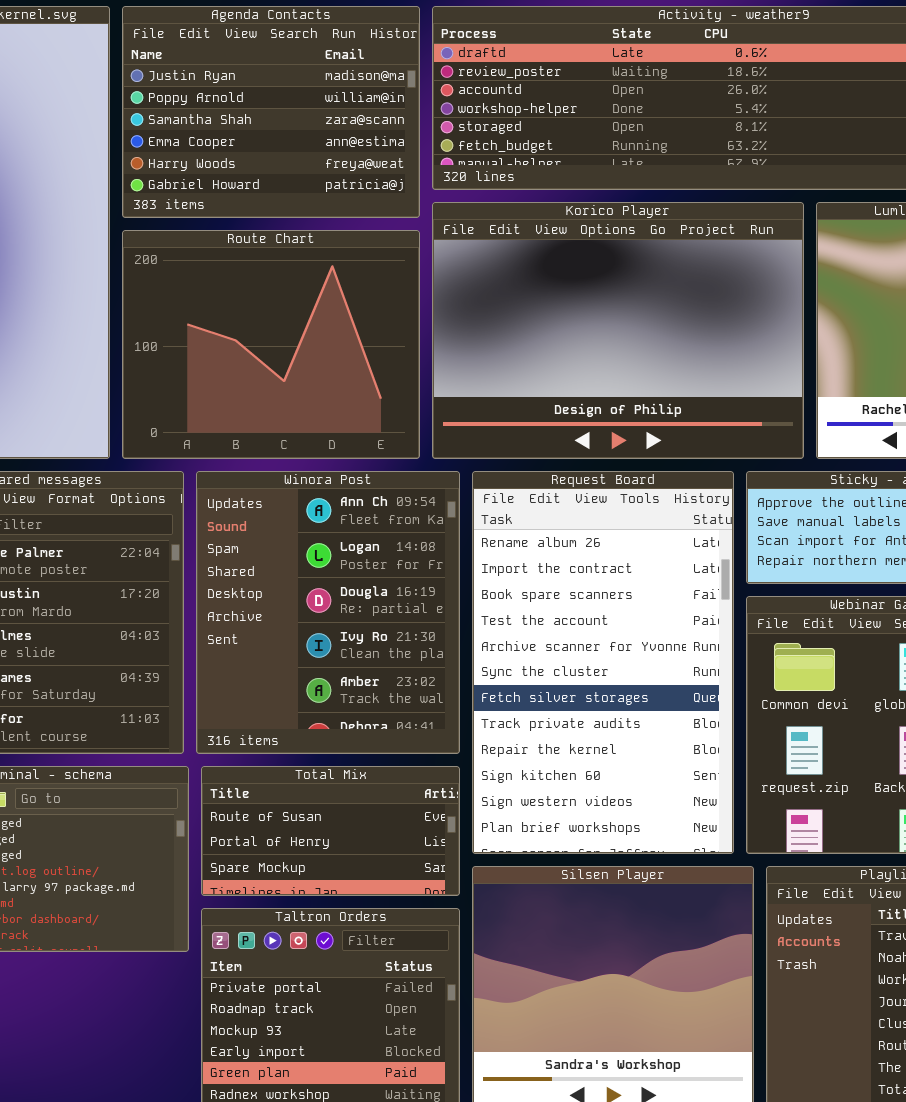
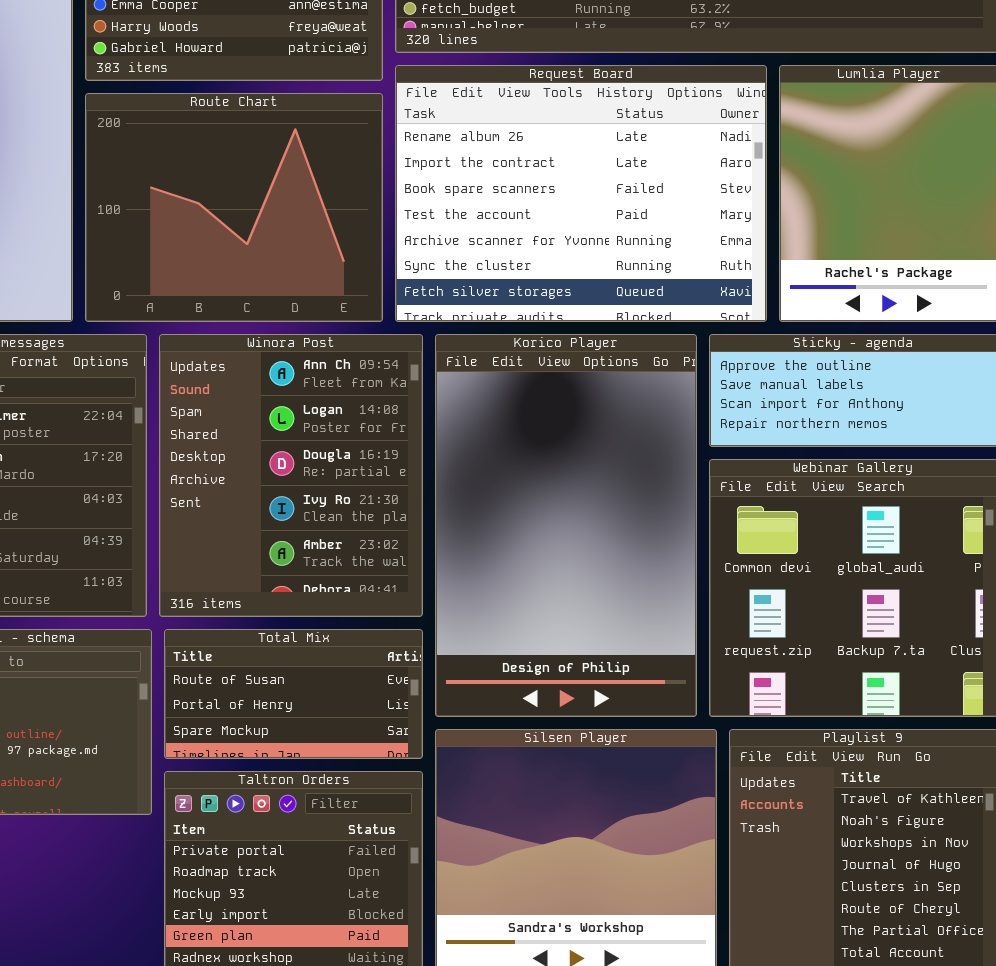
Korico Player: [432,202,804,459] -> [435,334,697,717], moved, resized
Request Board: [472,471,734,854] -> [395,65,767,322], moved, resized

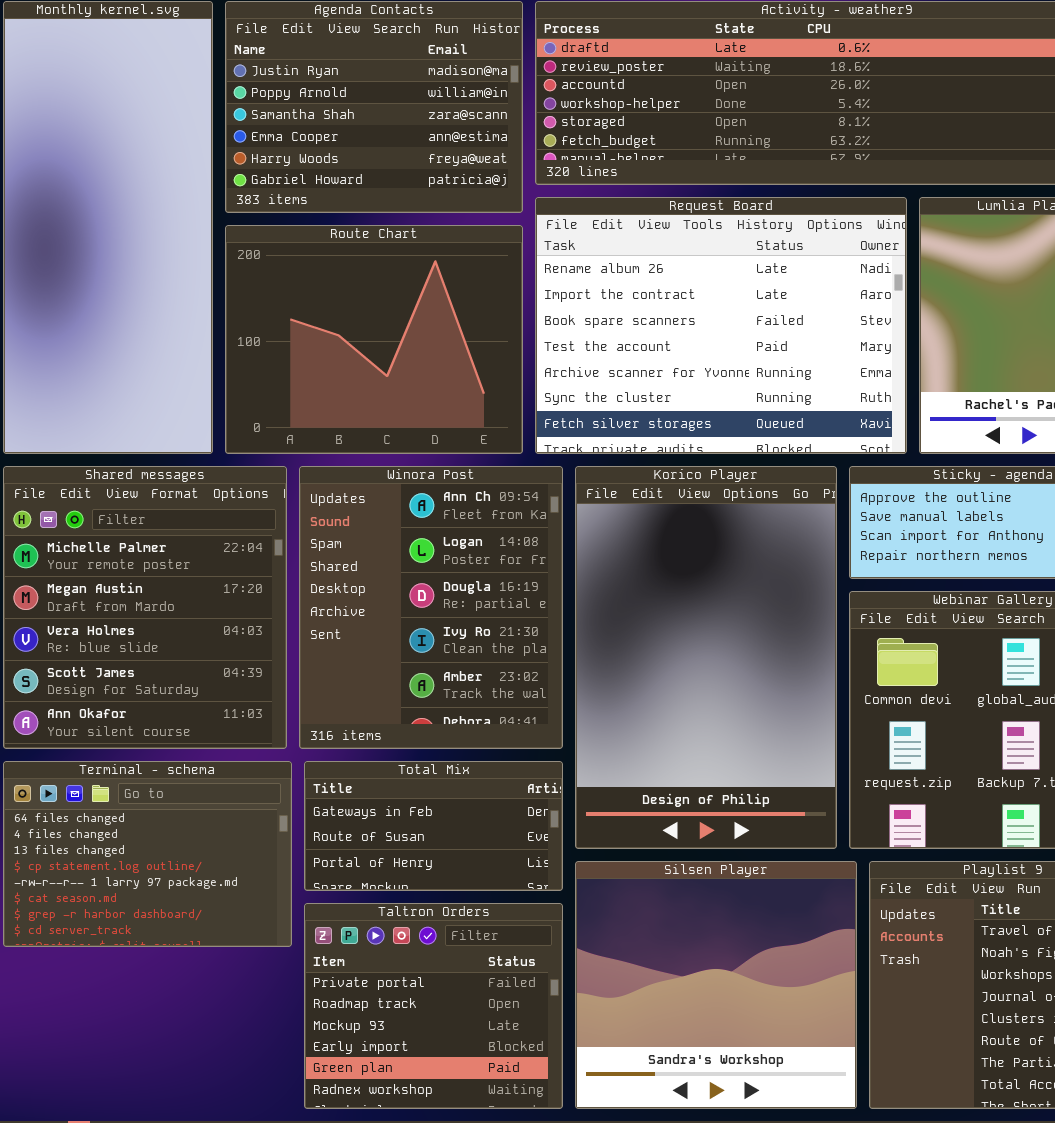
Total Mix: [164,629,423,759] -> [304,761,563,891], scrolled up 1 row

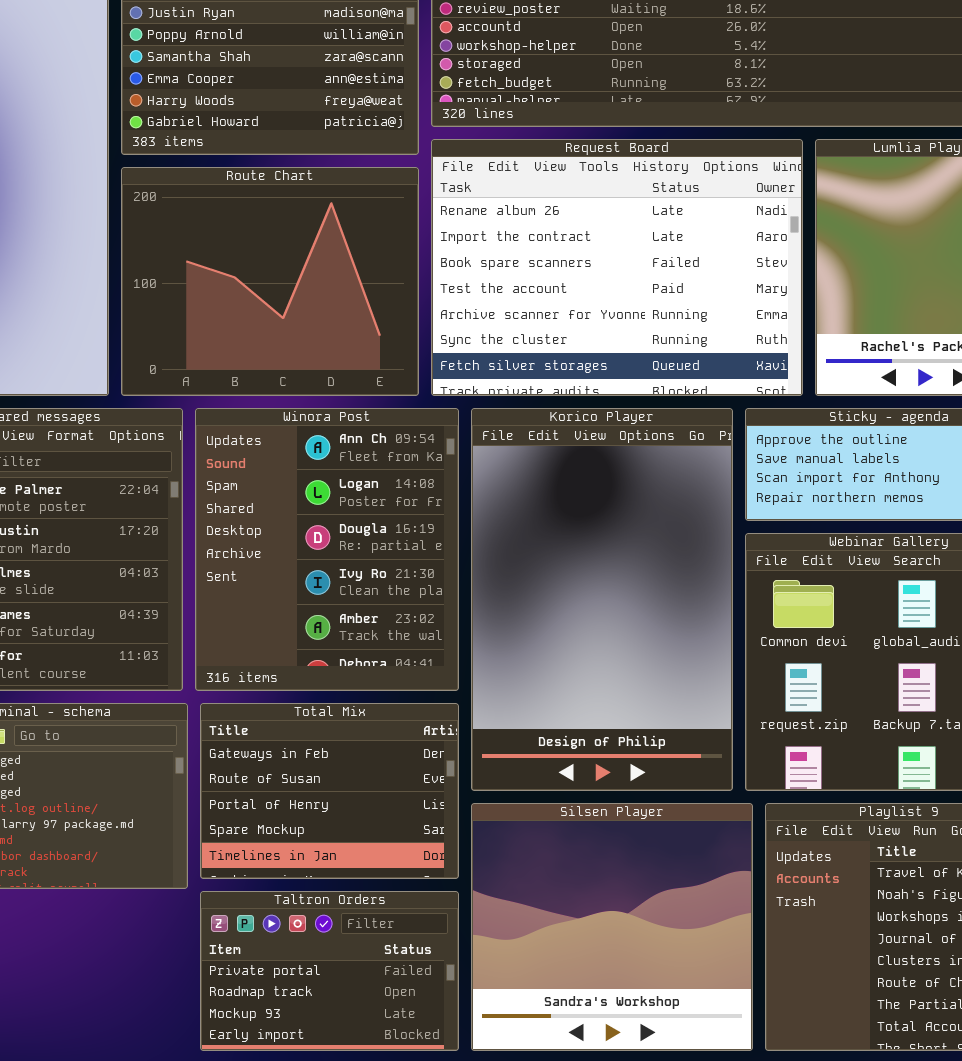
Total Mix: [304,761,563,891] -> [200,703,459,879], resized
Taltron Orders: [304,903,563,1109] -> [200,891,459,1051], resized

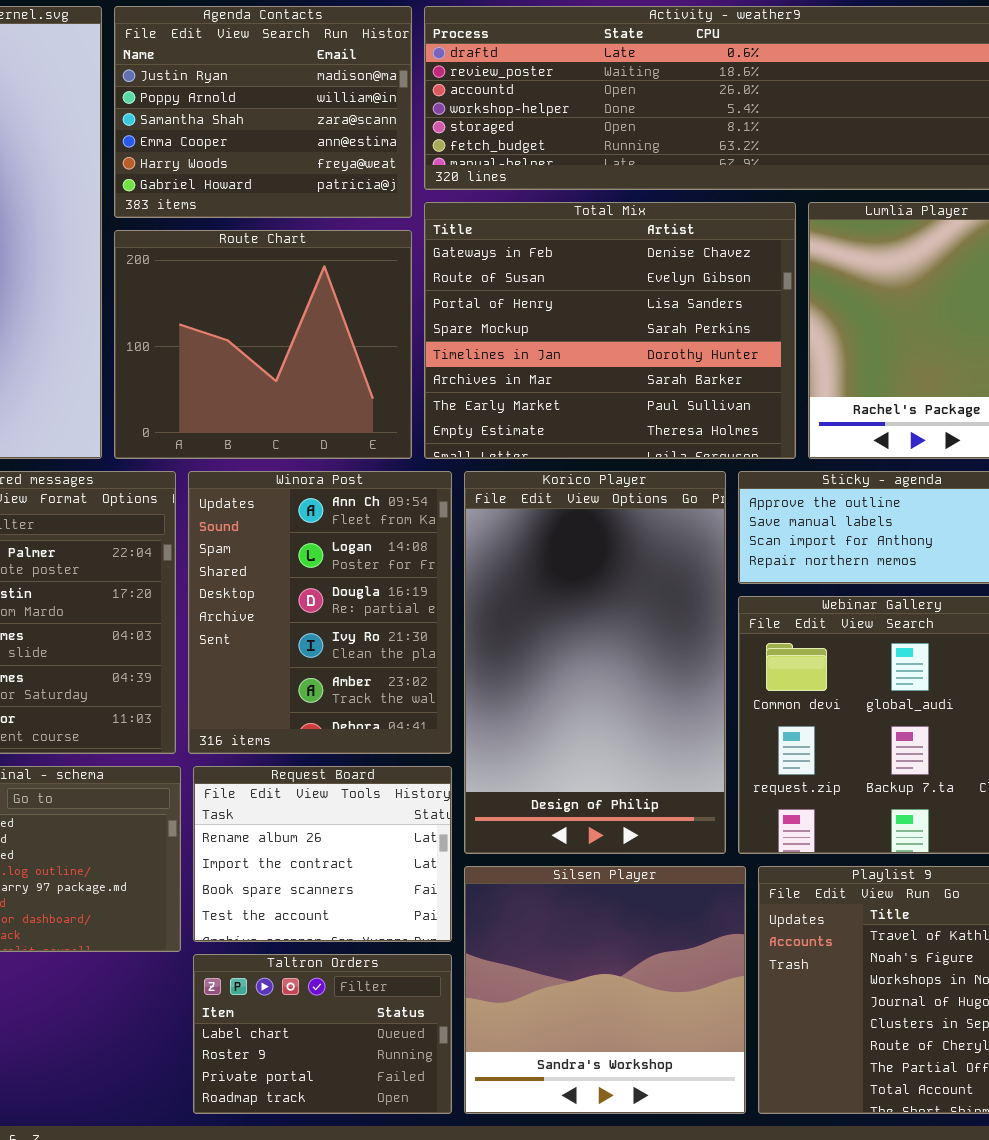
Request Board: [431,139,803,396] -> [193,766,452,942], moved, resized
Total Mix: [200,703,459,879] -> [424,202,796,459], moved, resized
Taltron Orders: [200,891,459,1051] -> [193,954,452,1114], scrolled up 2 rows

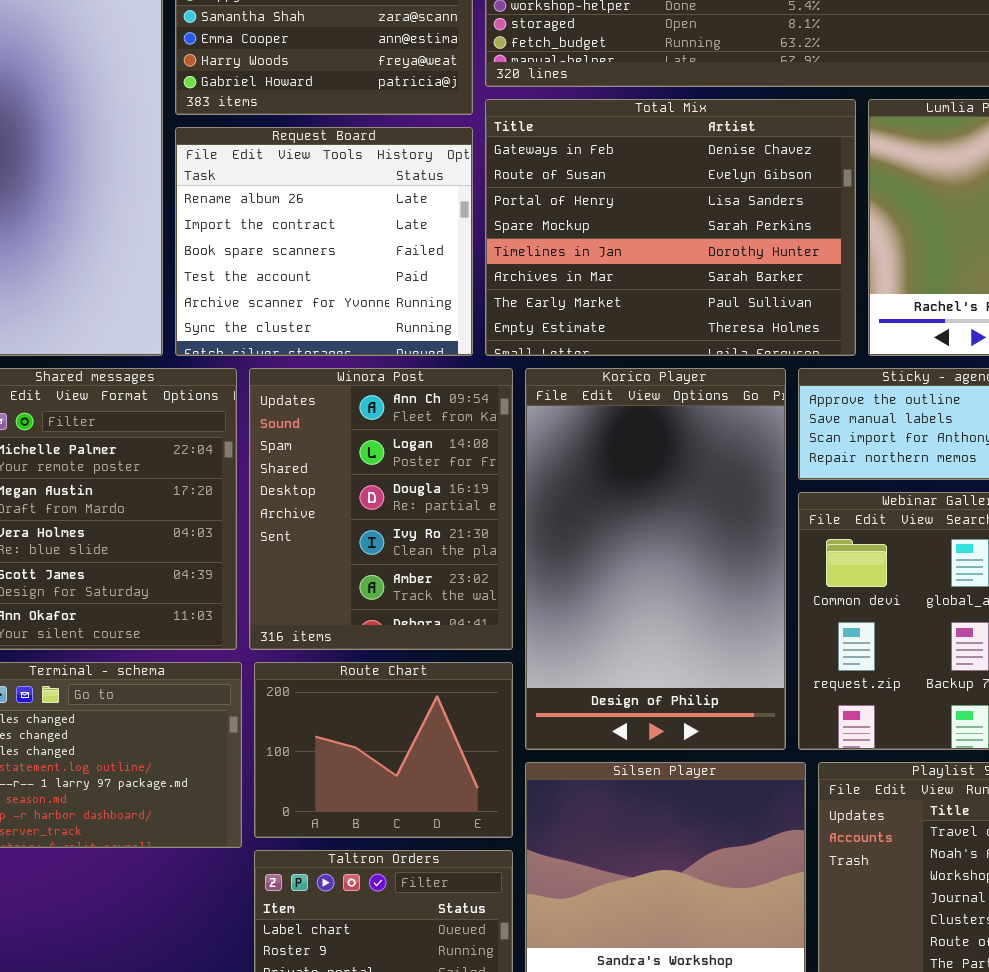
Route Chart: [114,230,412,459] -> [254,662,513,838], moved, resized
Request Board: [193,766,452,942] -> [175,127,473,356], moved, resized

